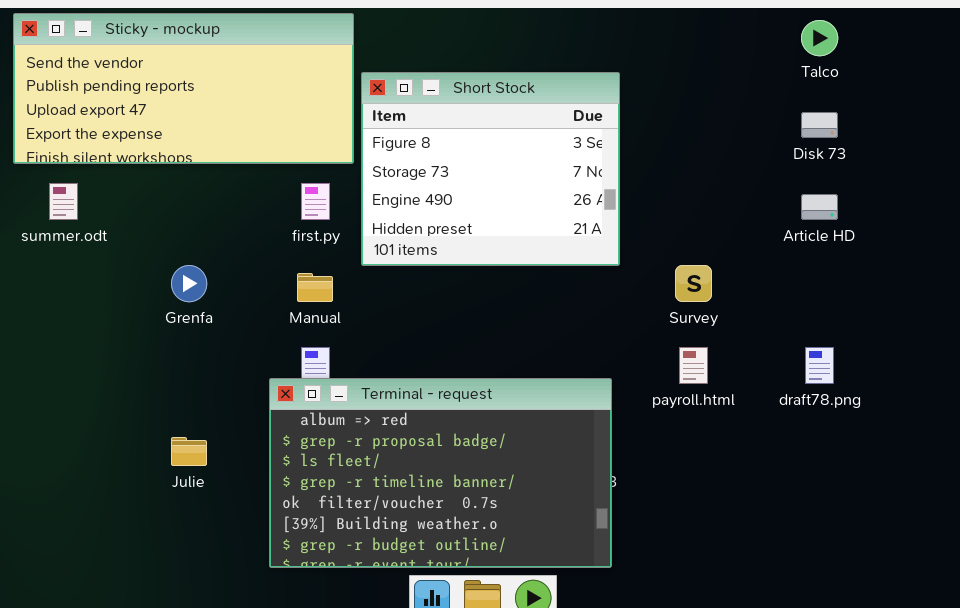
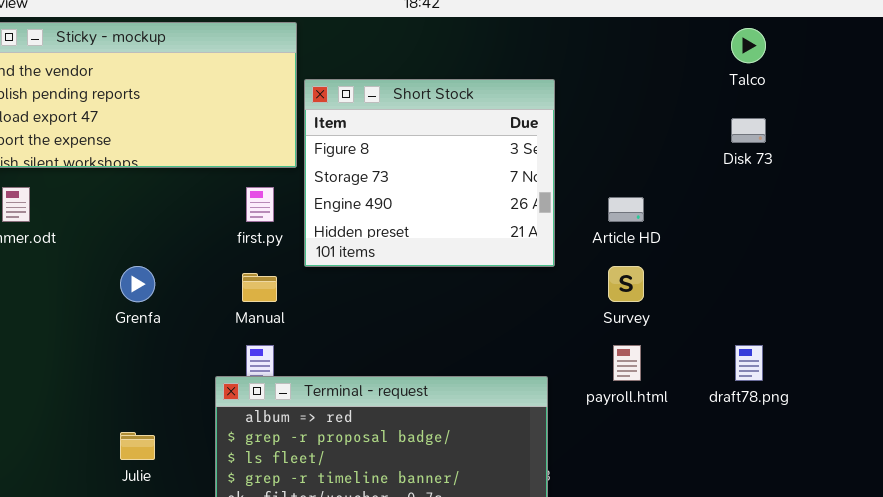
Article HD: [801,194,838,220] -> [608,197,644,222], moved

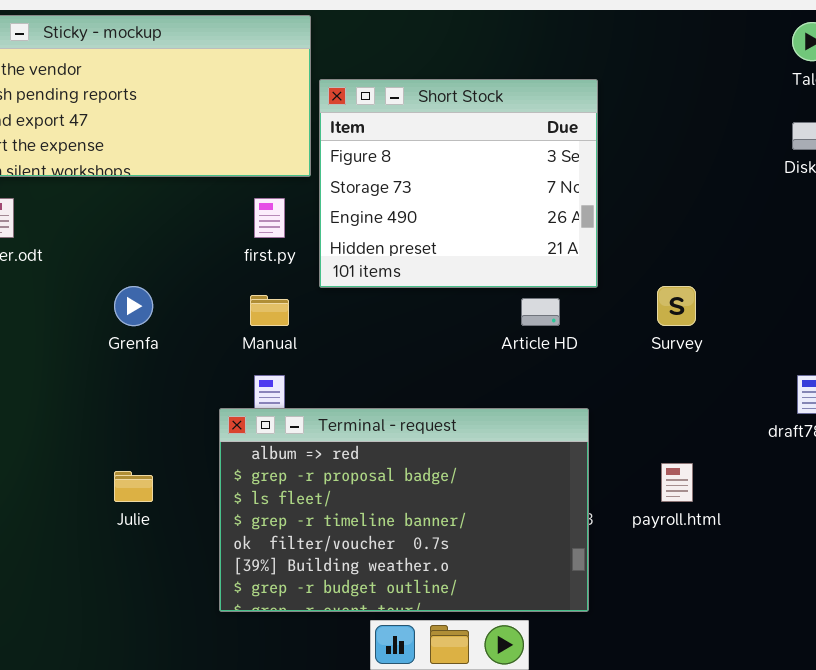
Article HD: [608,197,644,222] -> [521,298,560,326], moved
payroll.html: [613,345,641,381] -> [661,463,693,502], moved

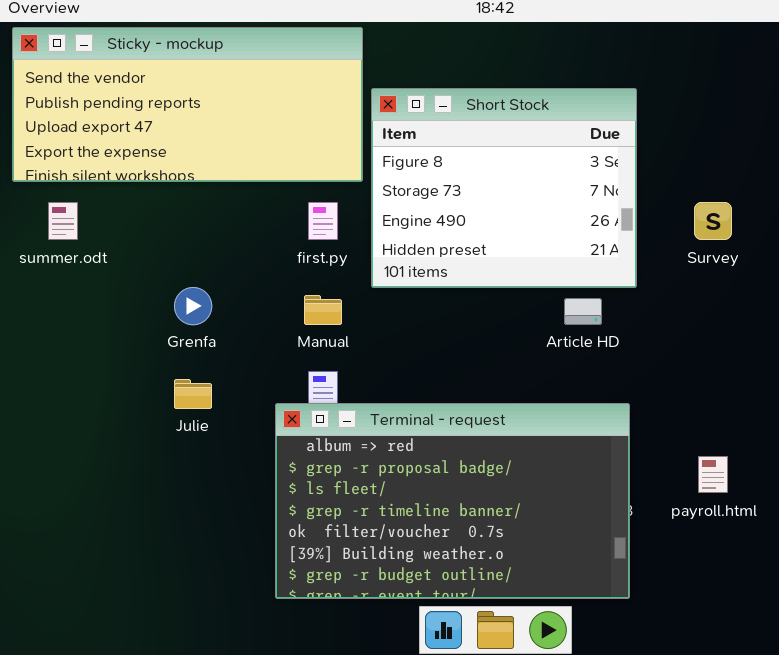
Survey: [657,286,696,326] -> [694,202,732,240], moved
Julie: [114,471,153,502] -> [174,379,212,409], moved

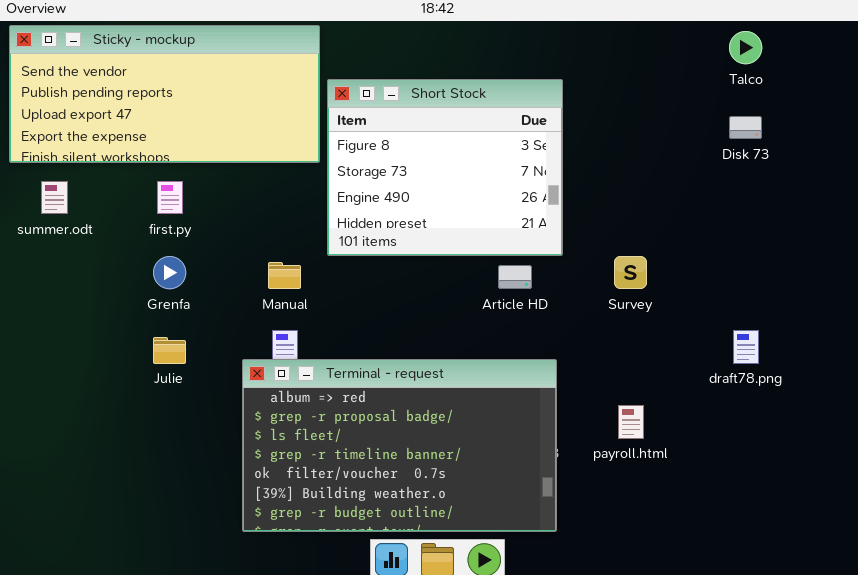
first.py: [308,202,338,240] -> [157,181,183,214], moved
Survey: [694,202,732,240] -> [614,256,647,289], moved

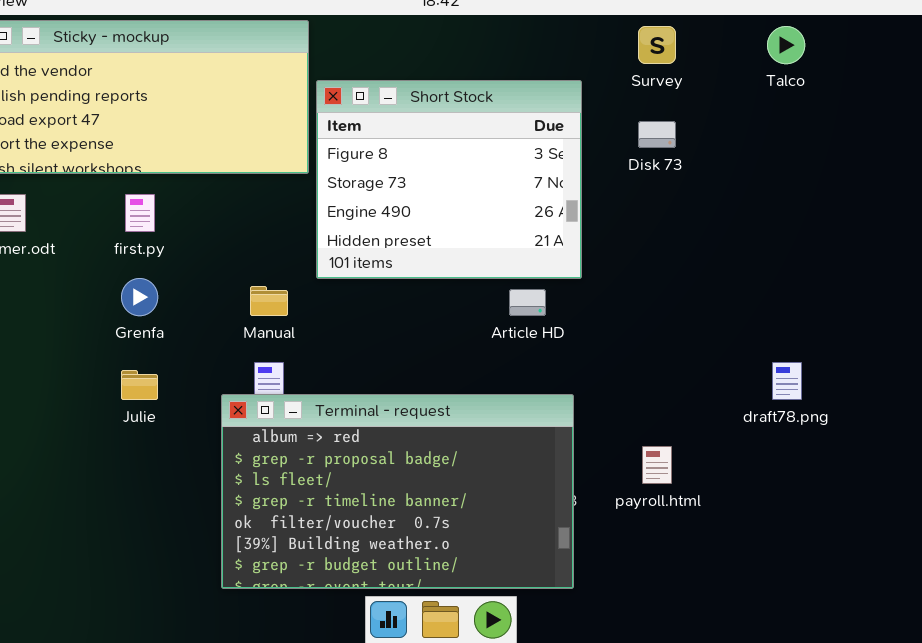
Disk 73: [729,116,762,139] -> [638,121,676,148], moved
Survey: [614,256,647,289] -> [638,26,676,64], moved

